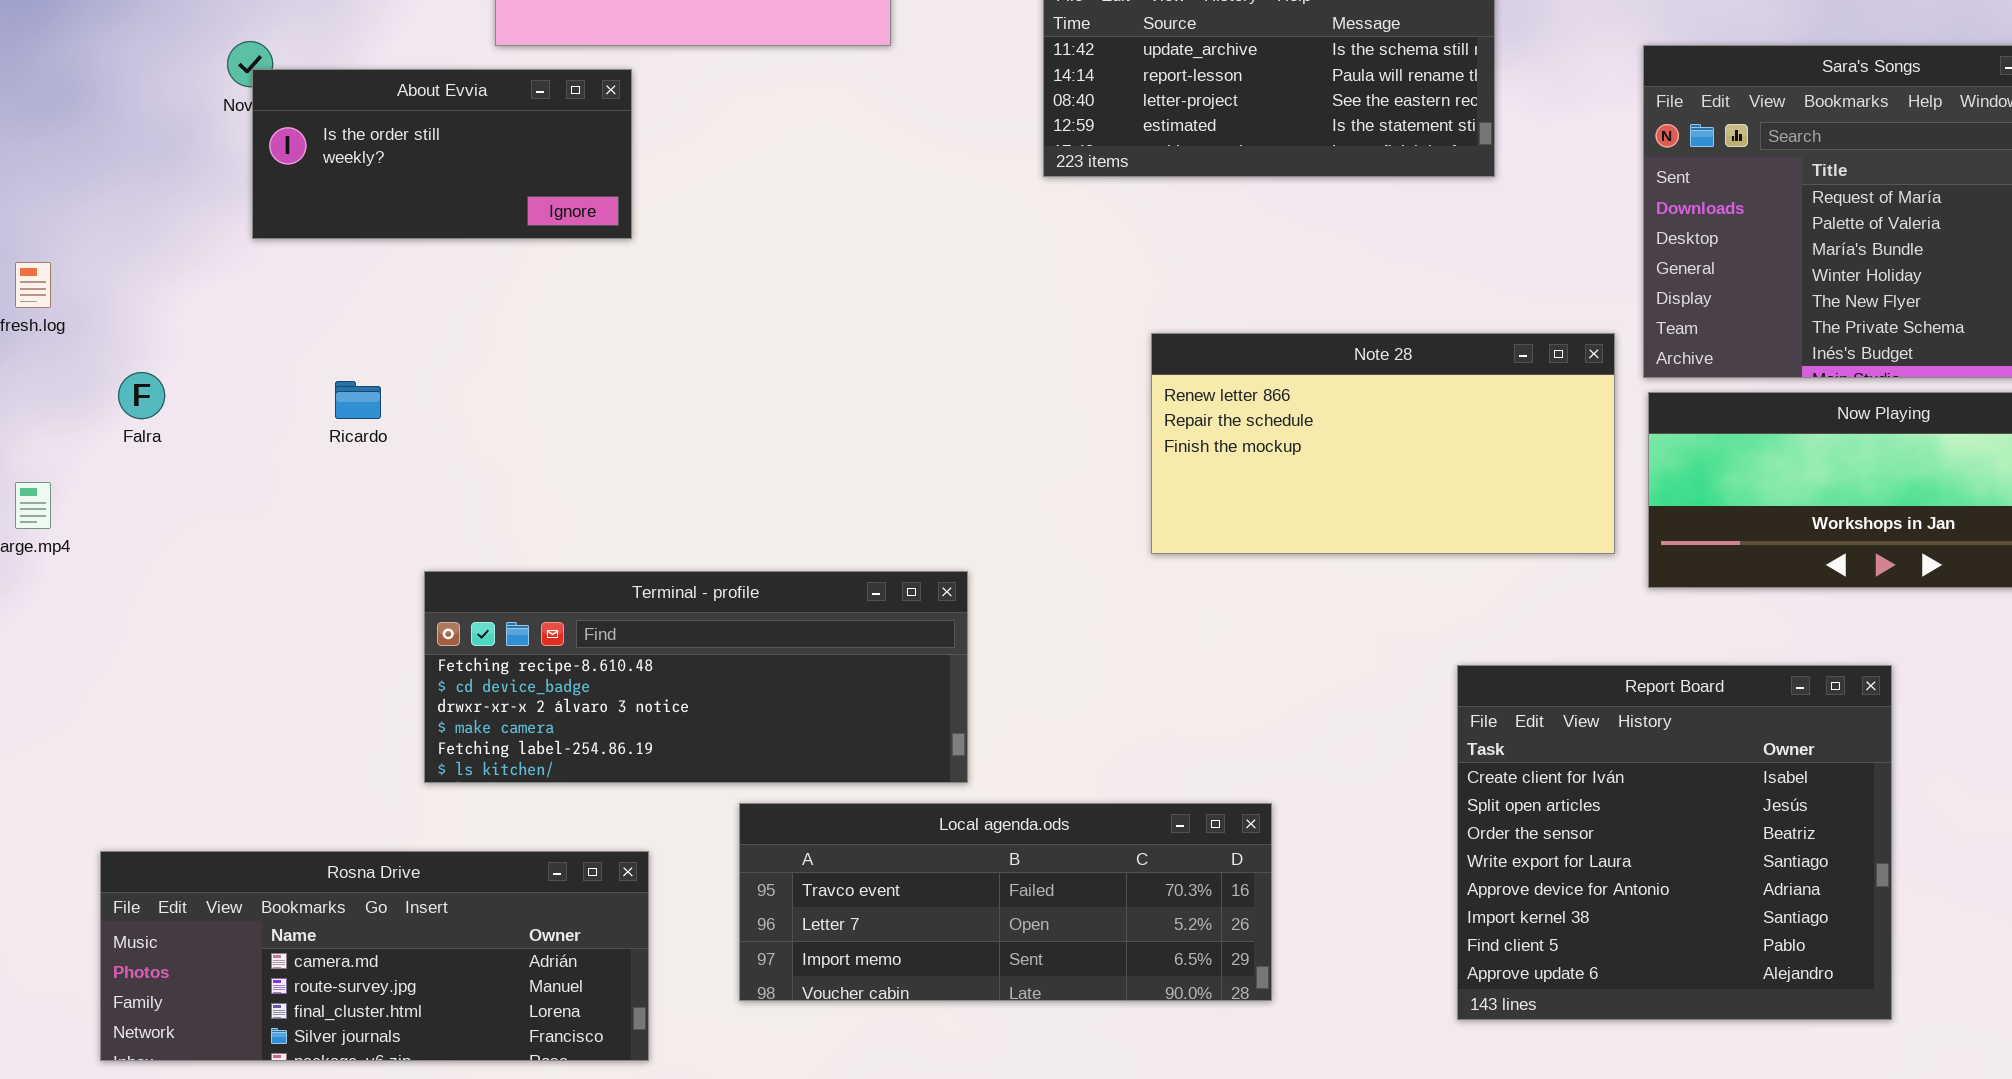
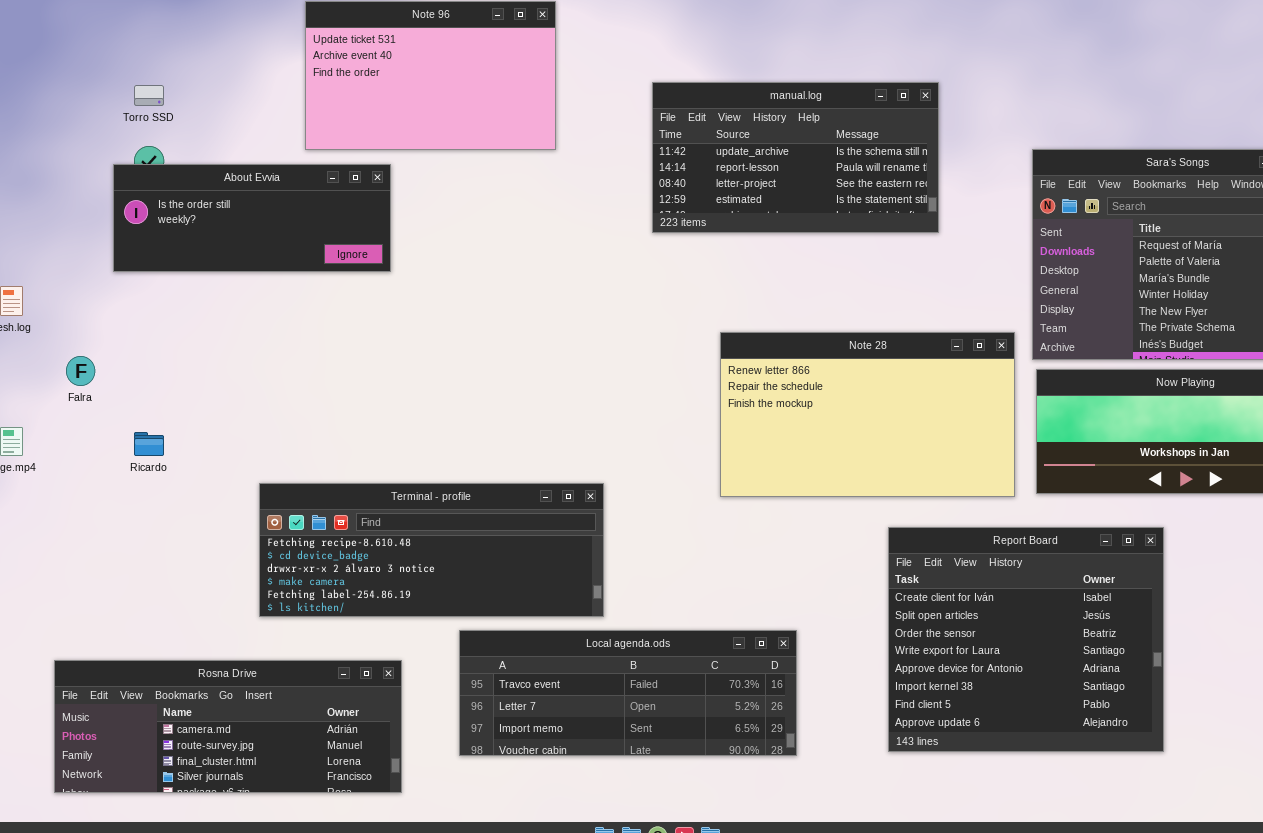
About Evvia: [252,69,632,239] -> [113,164,391,272], resized
Note 28: [1151,333,1615,554] -> [720,332,1015,497], resized
Ricardo: [335,381,381,419] -> [134,432,164,456], moved
Report Board: [1457,665,1892,1020] -> [888,527,1164,752], moved

